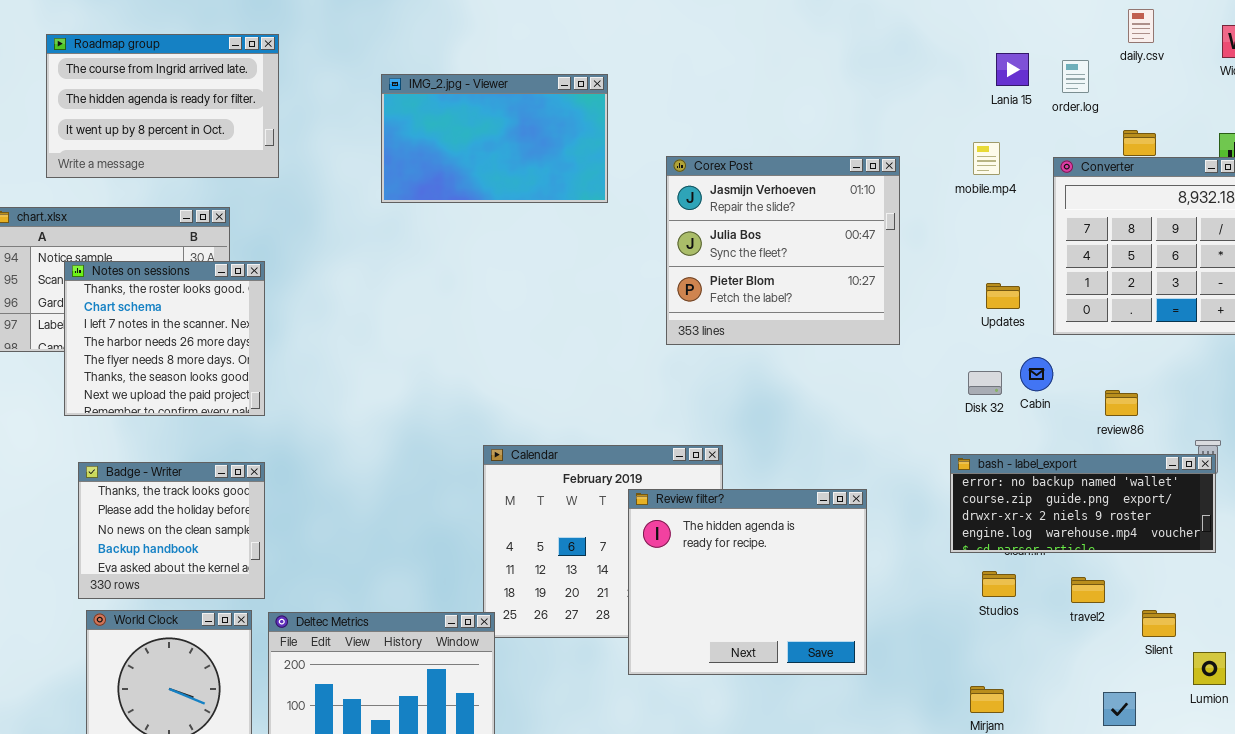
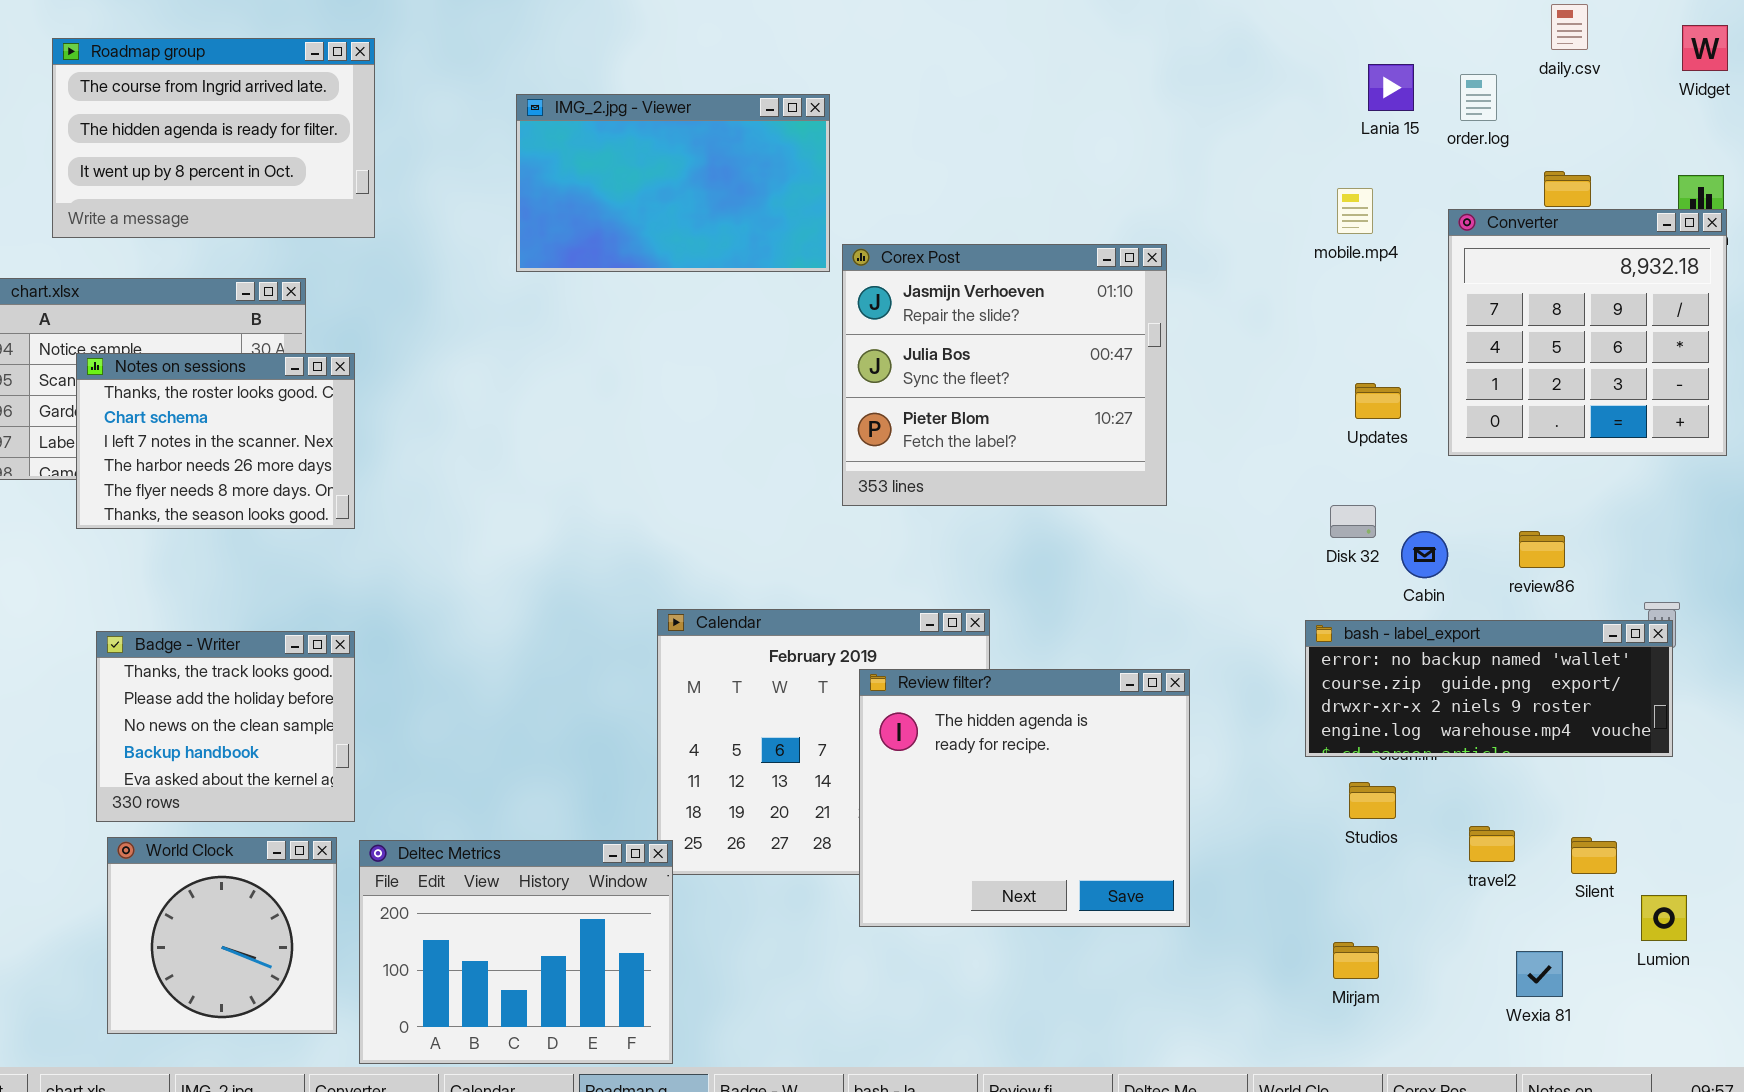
Corex Post: [666,156,900,345] -> [842,244,1167,506], moved
Notes on sessions: [64,261,265,416] -> [76,353,355,529], resized
Cabin: [1020,357,1053,391] -> [1401,531,1448,578], moved
travel2: [1071,577,1105,603] -> [1469,826,1515,862], moved

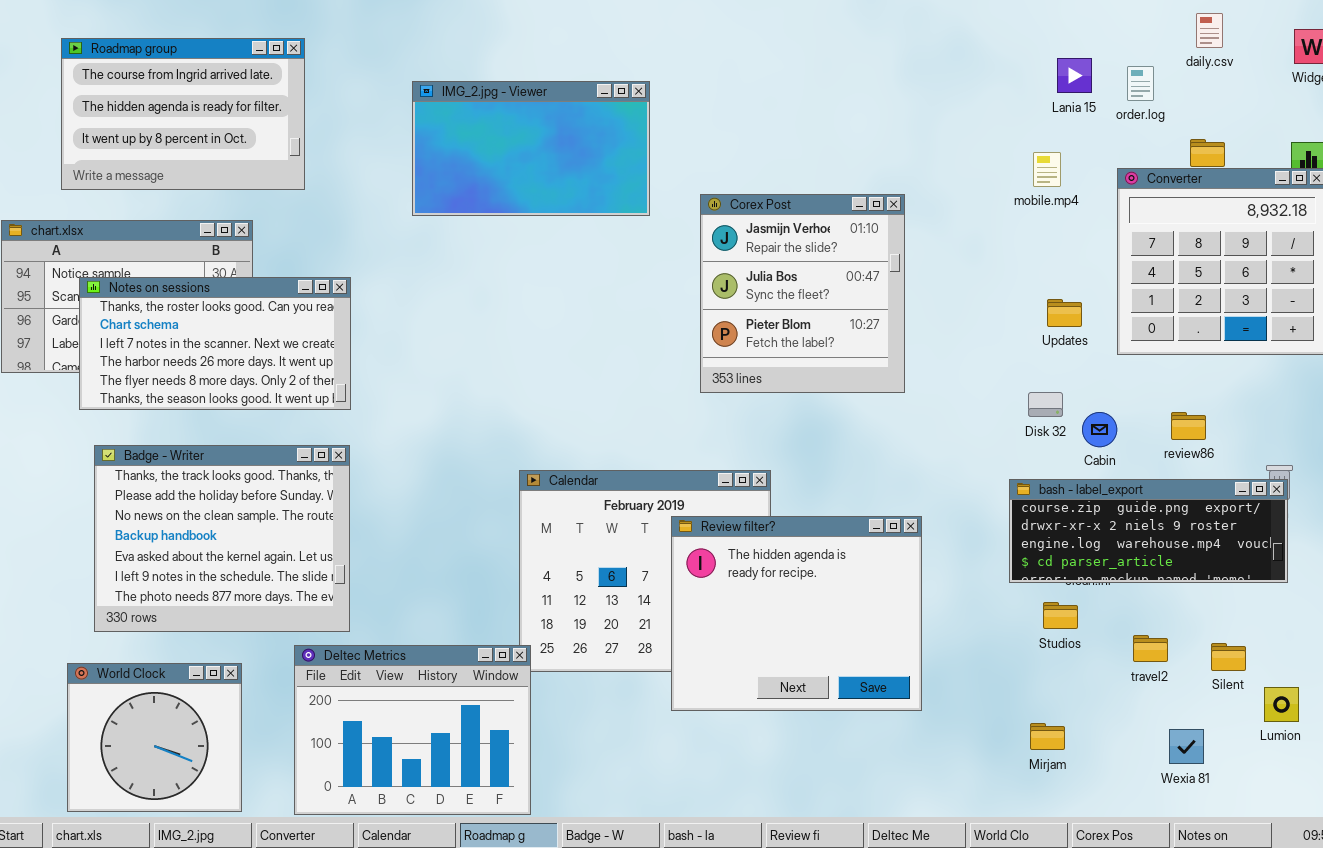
Corex Post: [842,244,1167,506] -> [700,194,905,393], resized
Notes on sessions: [76,353,355,529] -> [79,277,351,410], resized
bash - label_export: [1305,620,1673,757] -> [1009,479,1288,583], scrolled down 1 row
Badge - Writer: [96,631,355,822] -> [94,445,350,632], resized
World Clock: [107,837,337,1034] -> [67,663,242,812], moved

